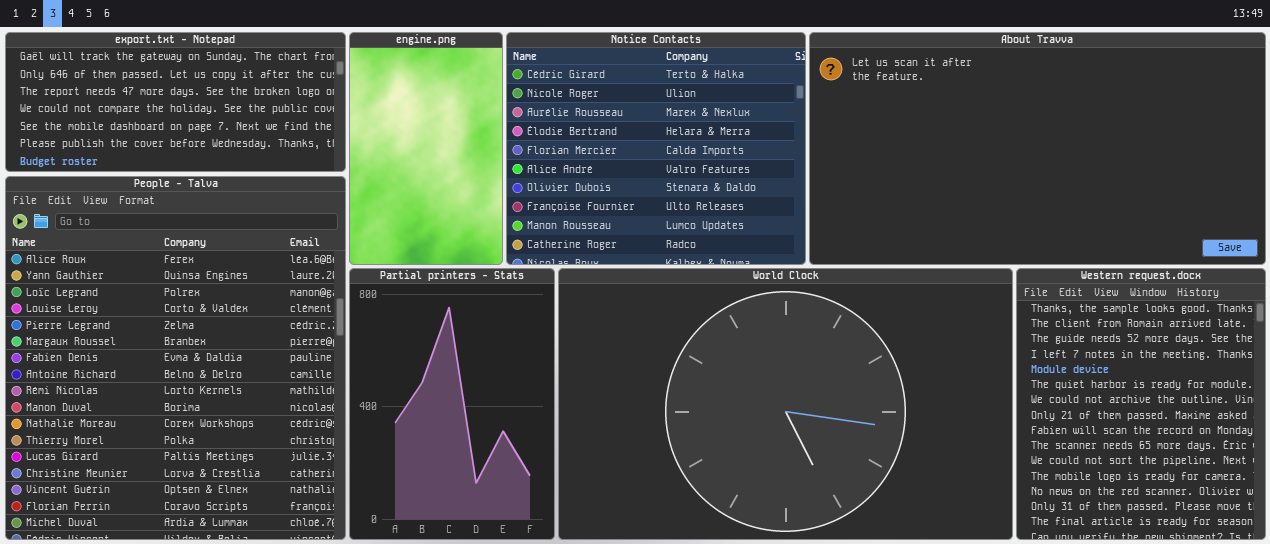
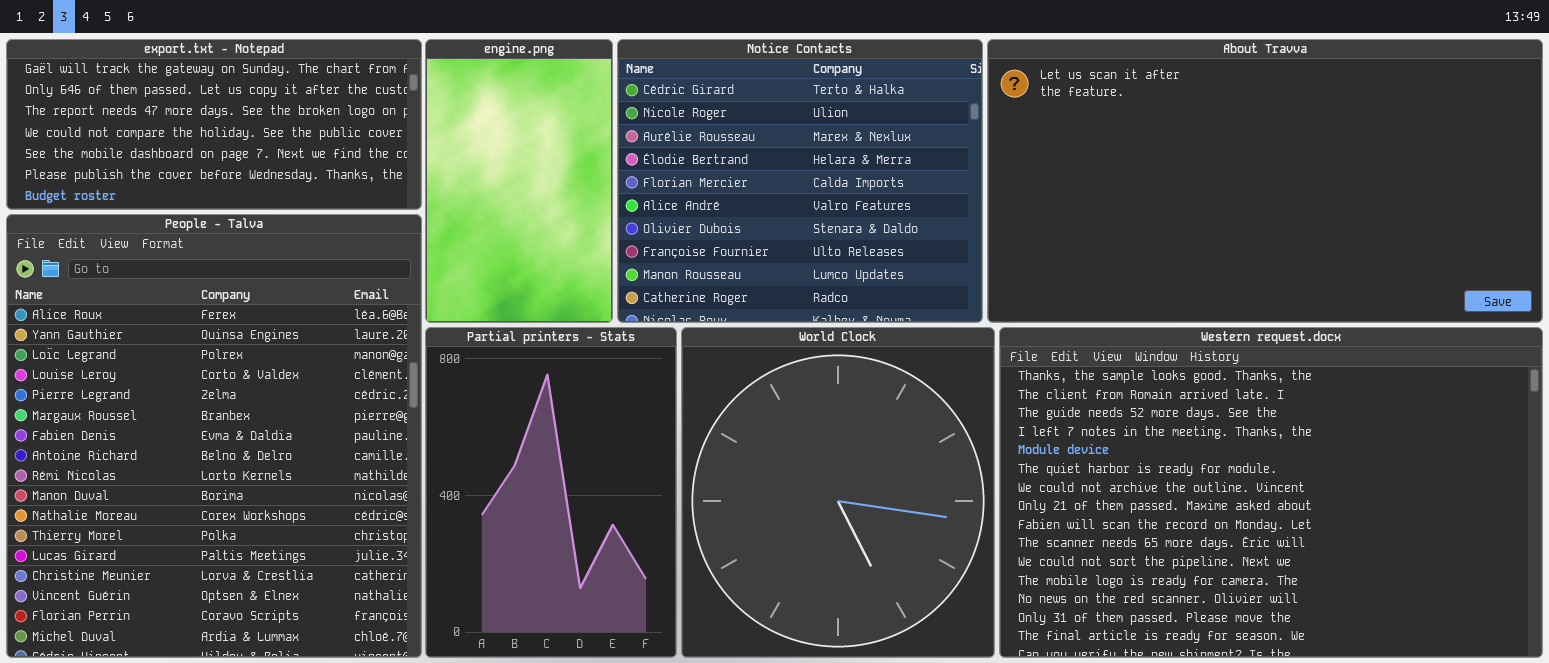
World Clock: [558,268,1013,540] -> [681,327,995,658], resized
Western request.docx: [1016,268,1266,540] -> [999,327,1543,658], resized

